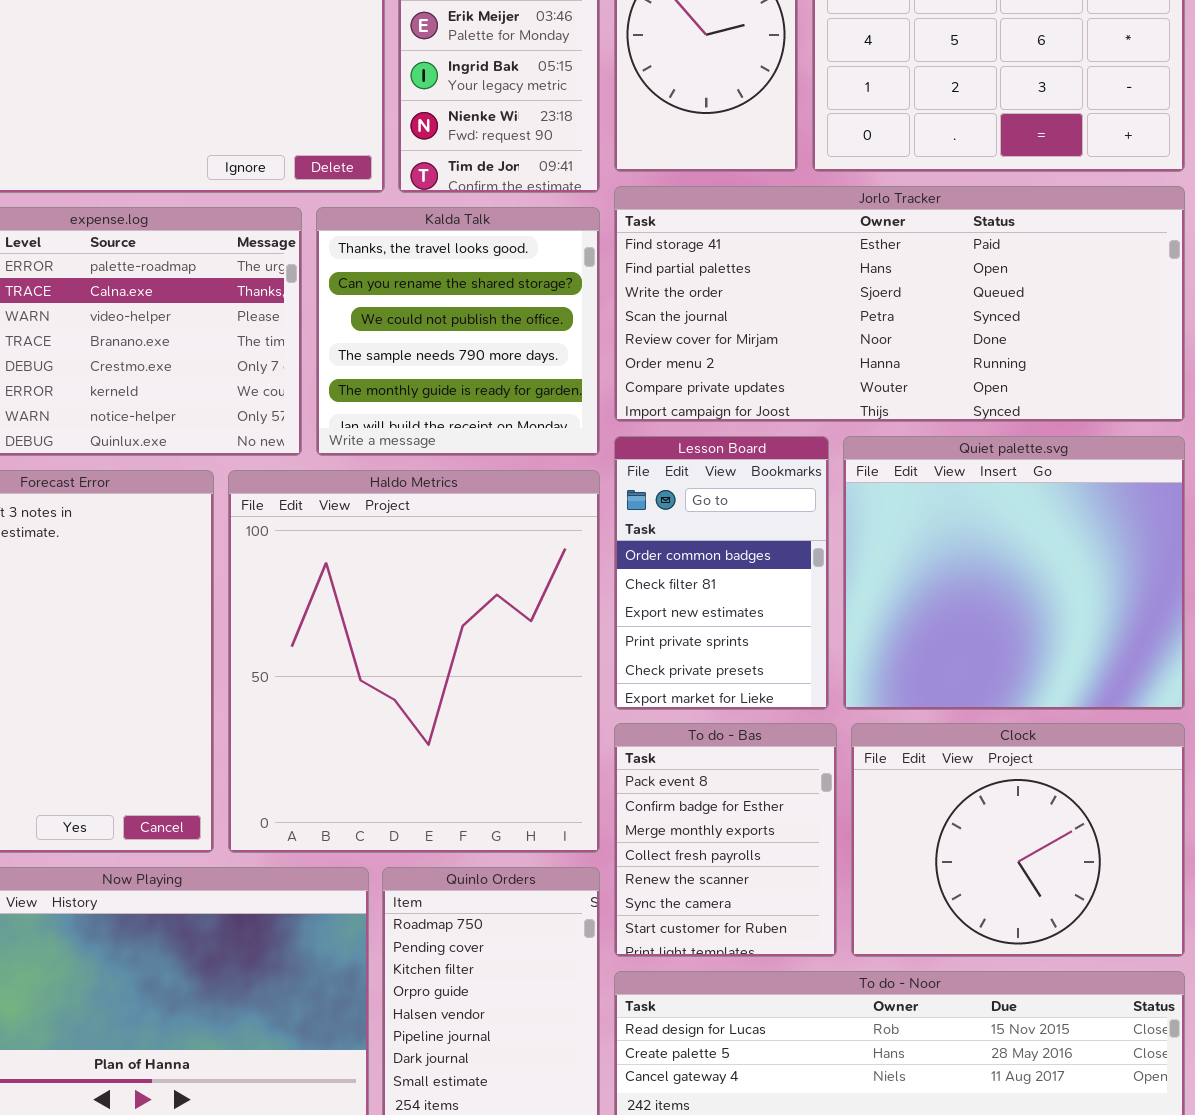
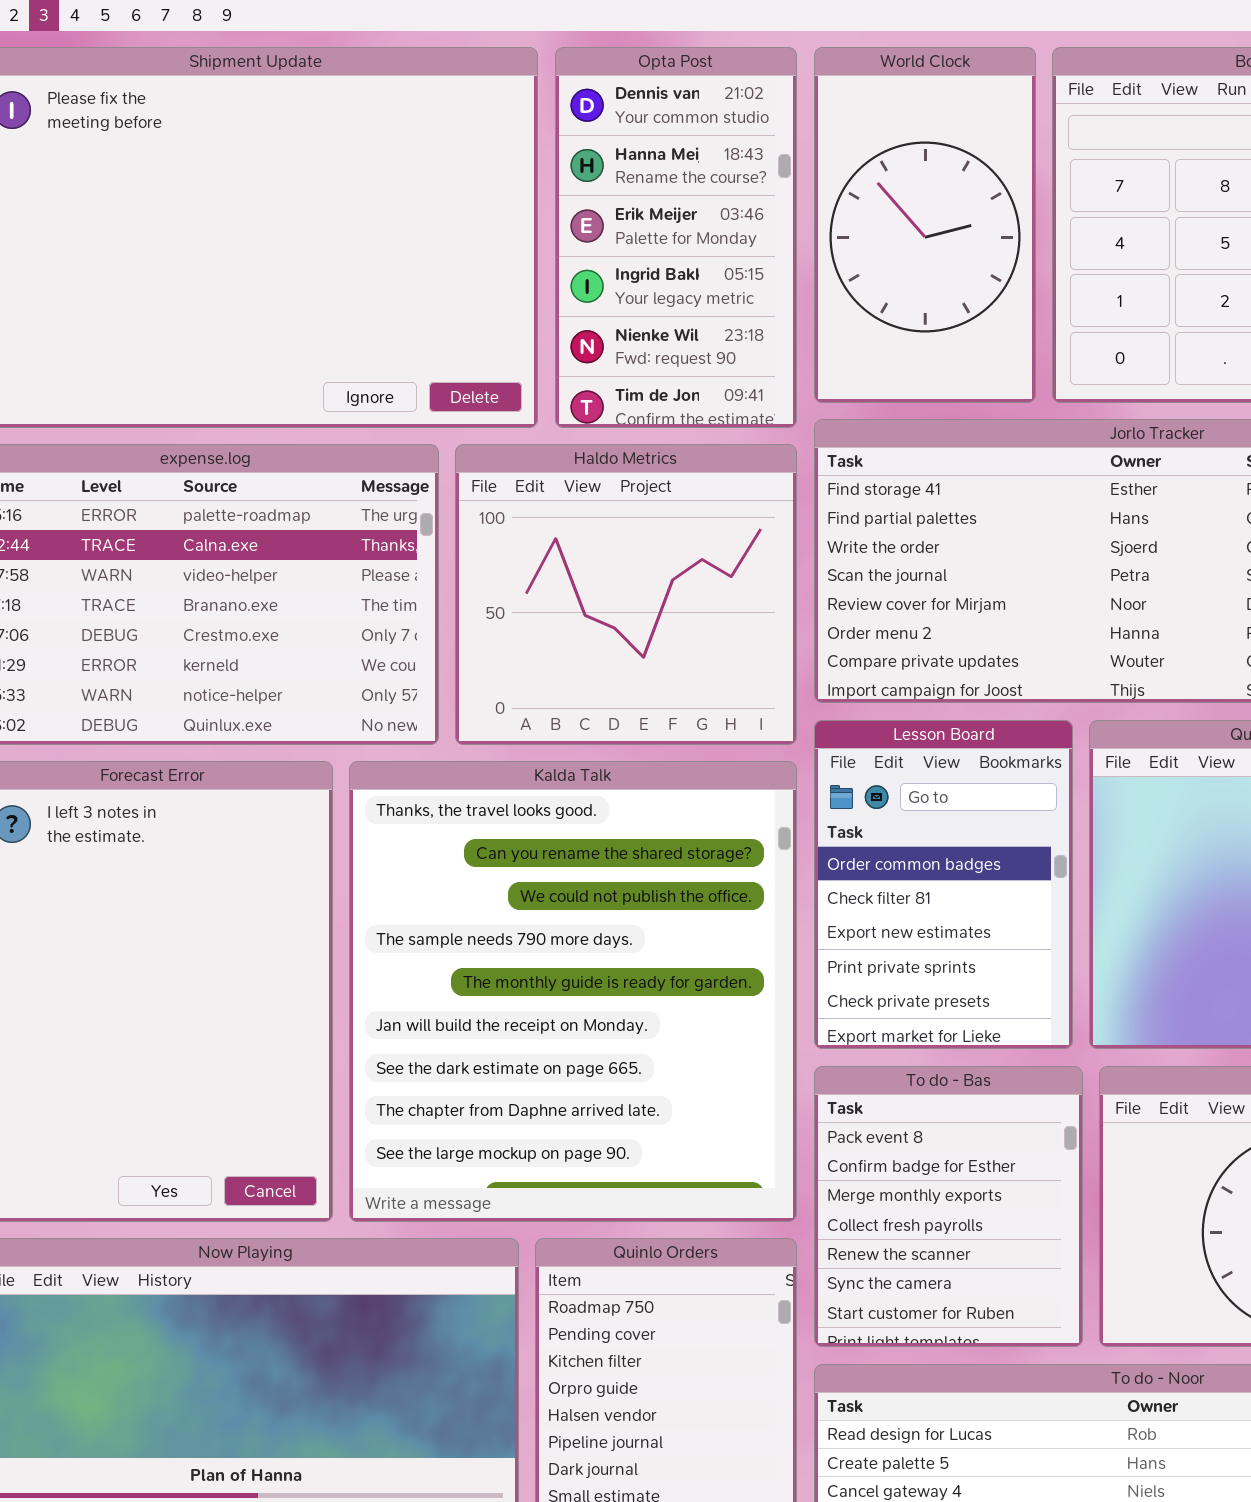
Kalda Talk: [316,207,600,456] -> [349,761,797,1222], moved, resized
Haldo Metrics: [228,470,600,853] -> [455,444,797,745], moved, resized

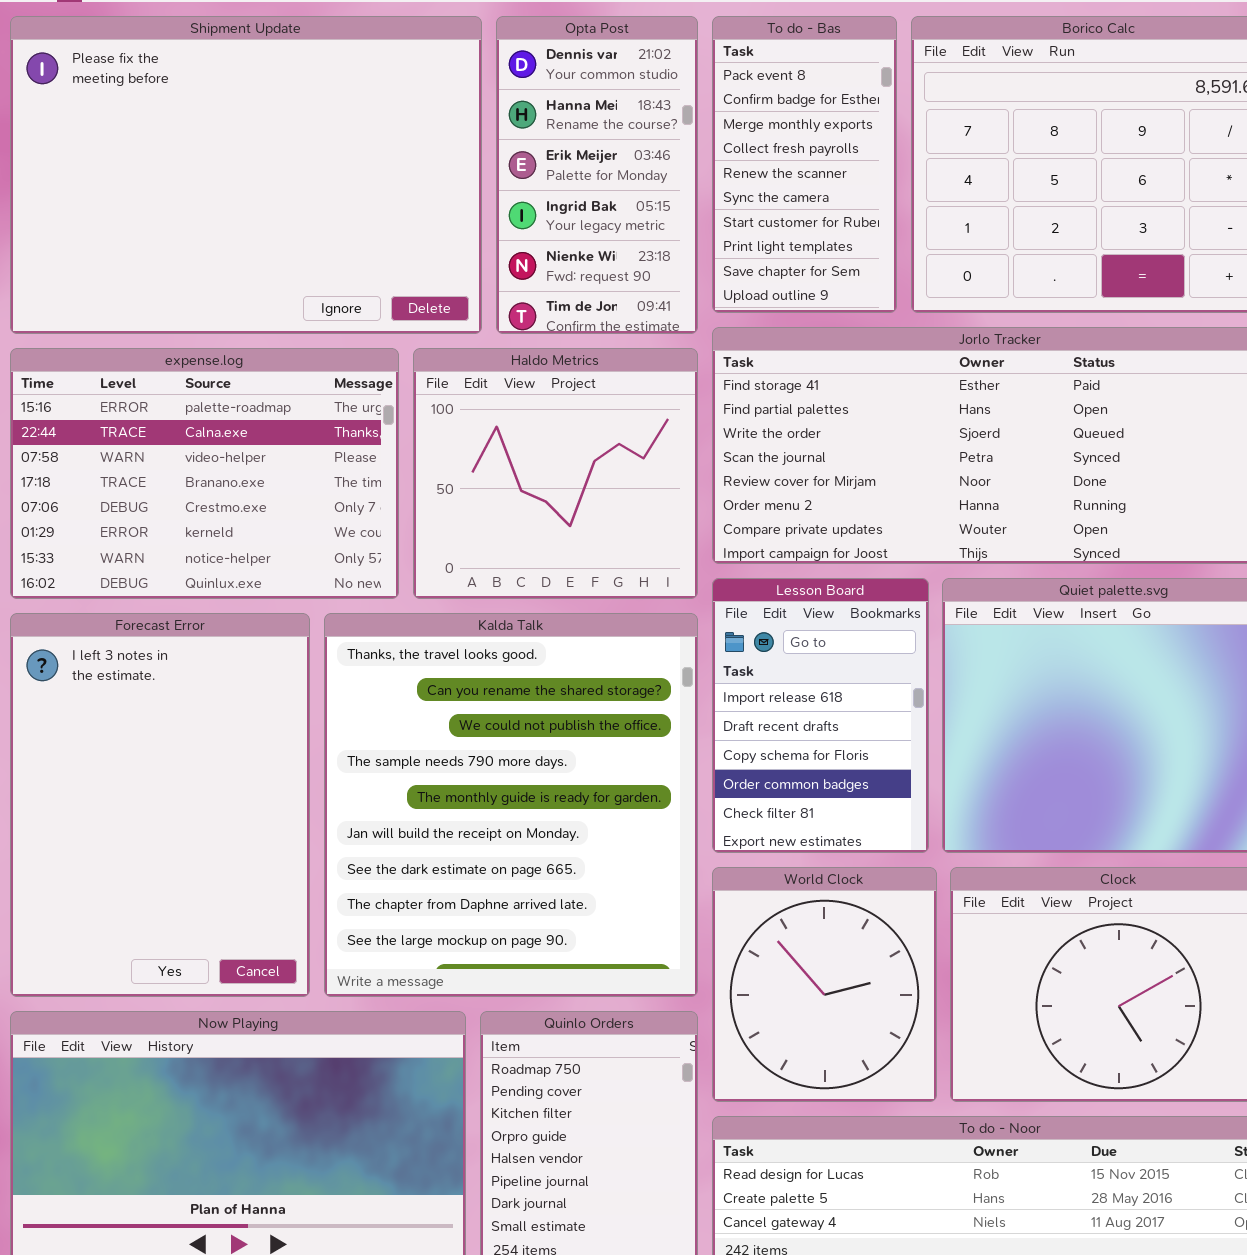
World Clock: [814,47,1036,403] -> [712,867,937,1102], moved, resized
Lesson Board: [814,720,1073,1049] -> [712,578,929,853], scrolled up 3 rows
To do - Bas: [814,1066,1083,1347] -> [712,16,897,313], moved, resized

